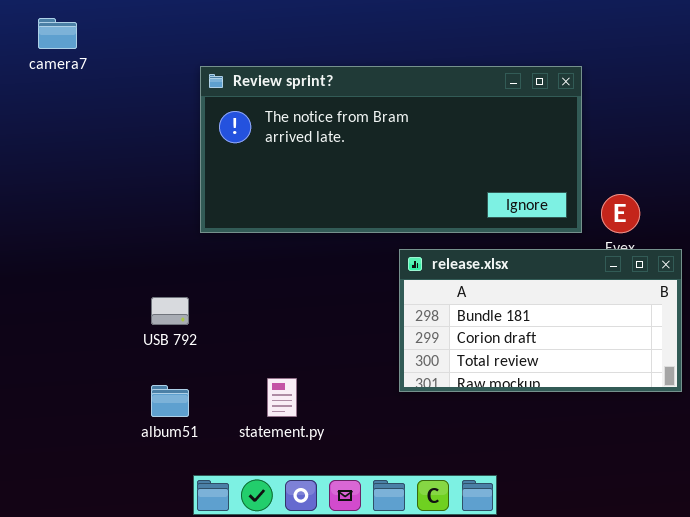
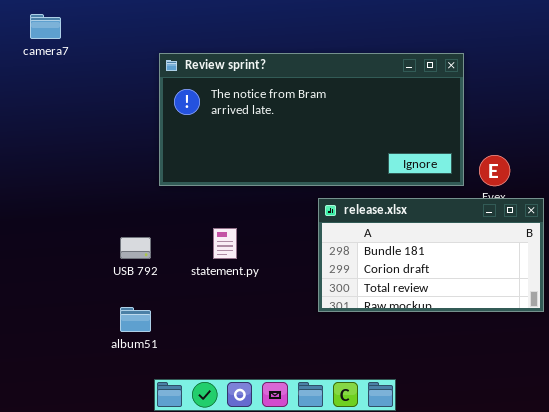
statement.py: [267,378,297,417] -> [213,228,237,259], moved

